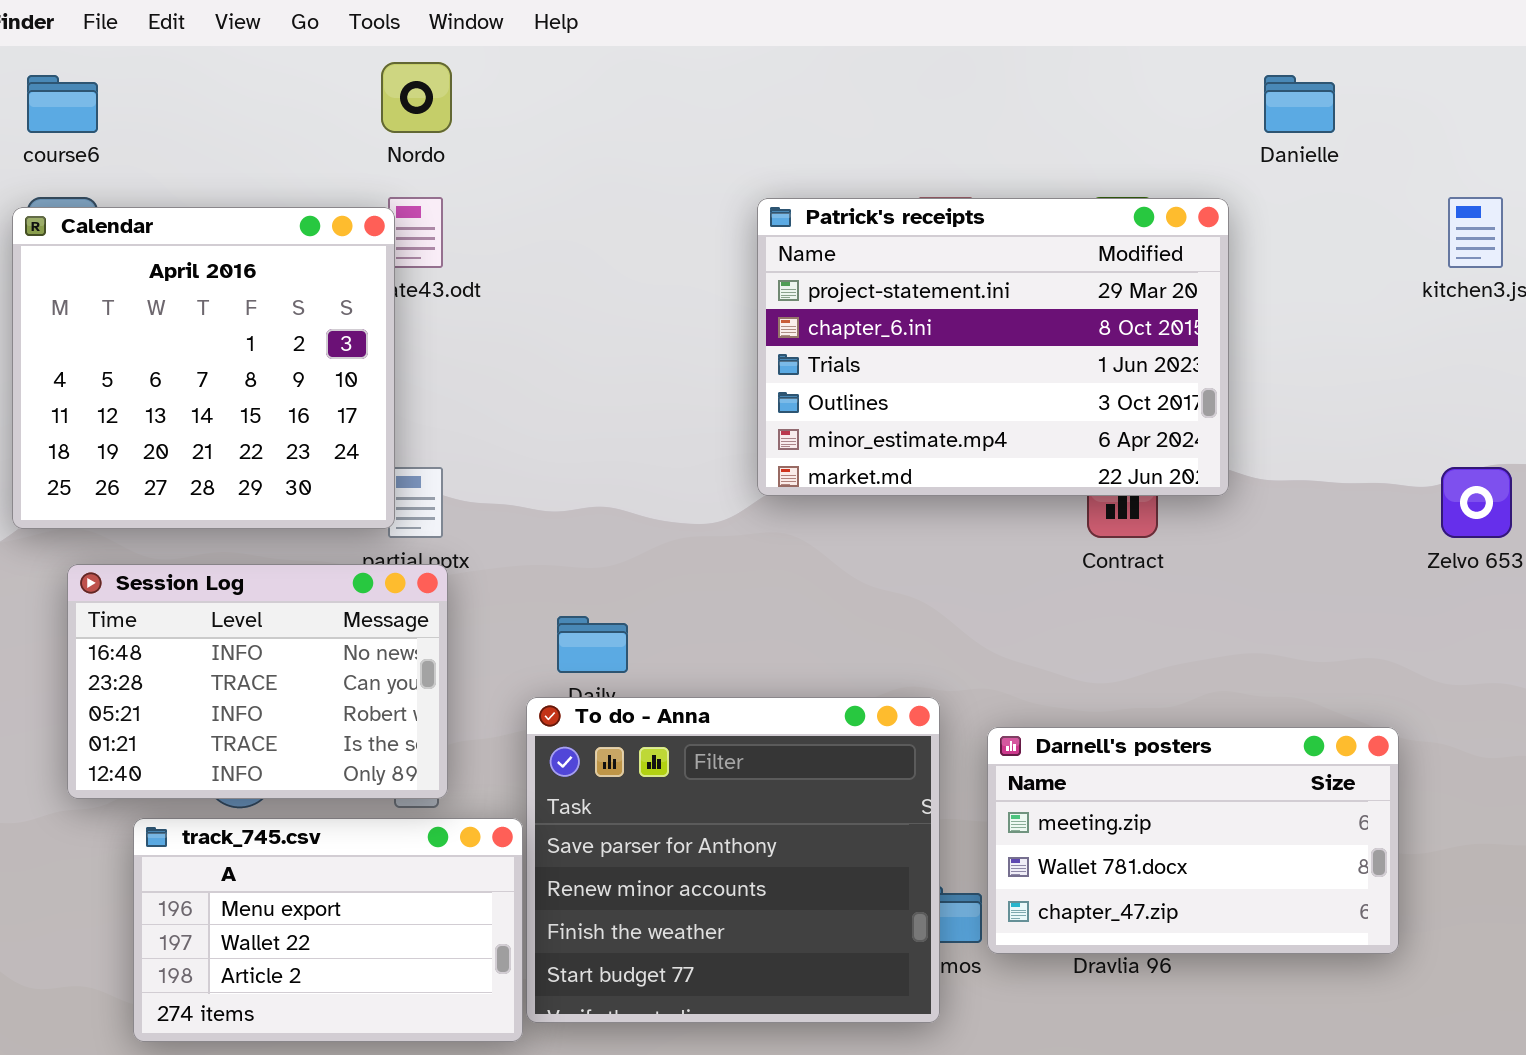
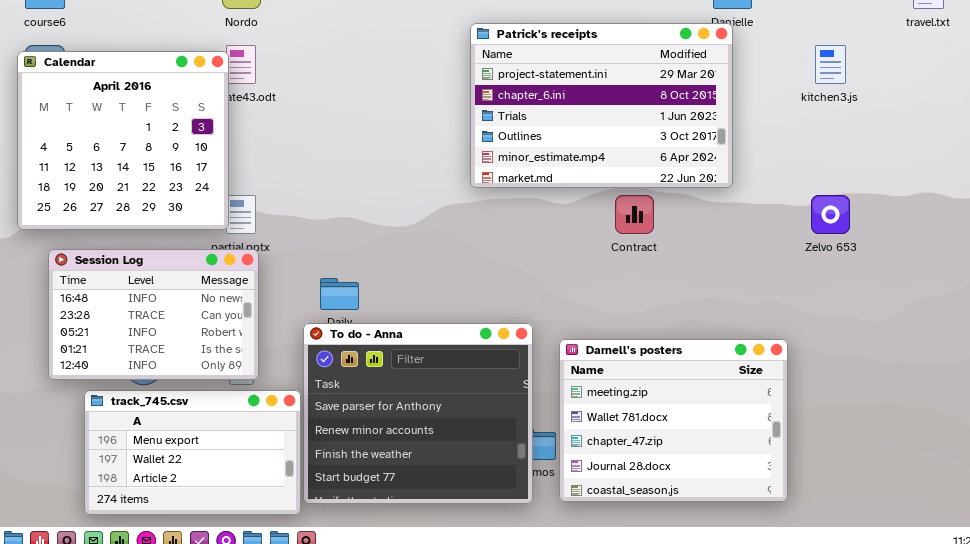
Patrick's receipts: [757,198,1229,496] -> [470,23,733,188], moved
Darnell's posters: [987,727,1399,954] -> [559,339,788,502], resized

